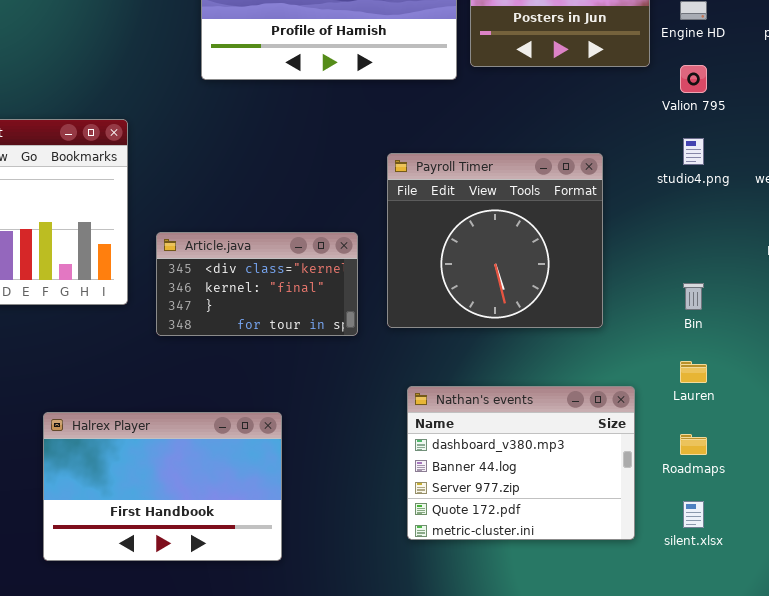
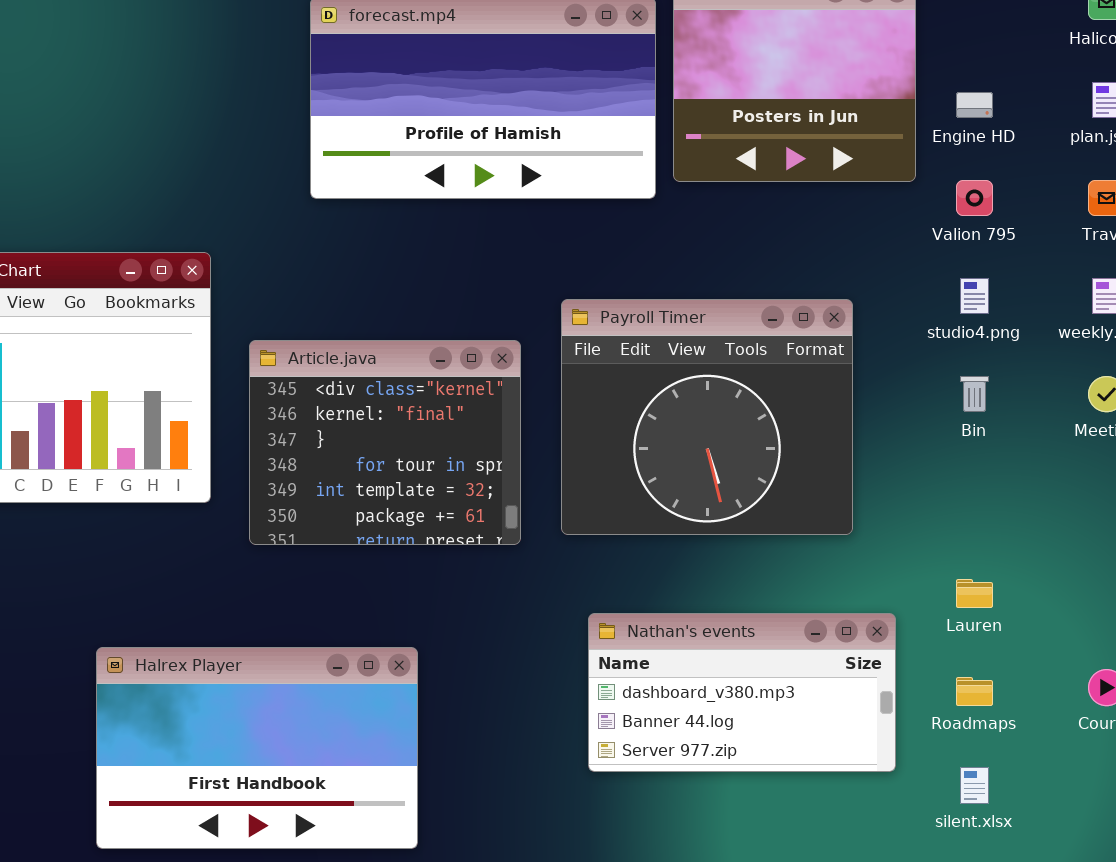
Article.java: [156,232,358,336] -> [249,340,521,545], resized
Bin: [683,283,704,310] -> [960,376,989,412], moved
Nathan's events: [407,386,635,540] -> [588,613,896,772], resized

